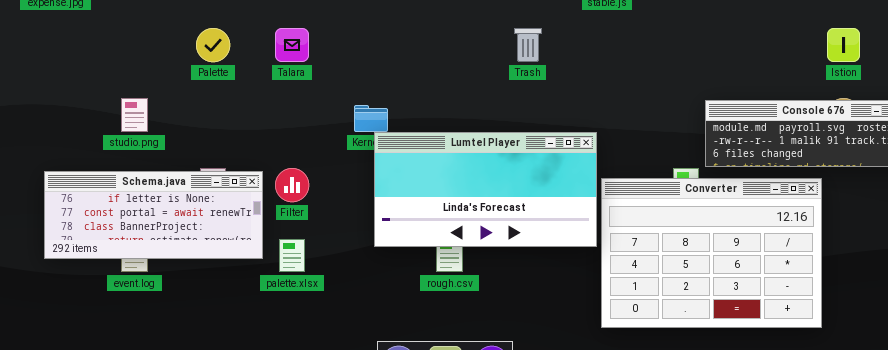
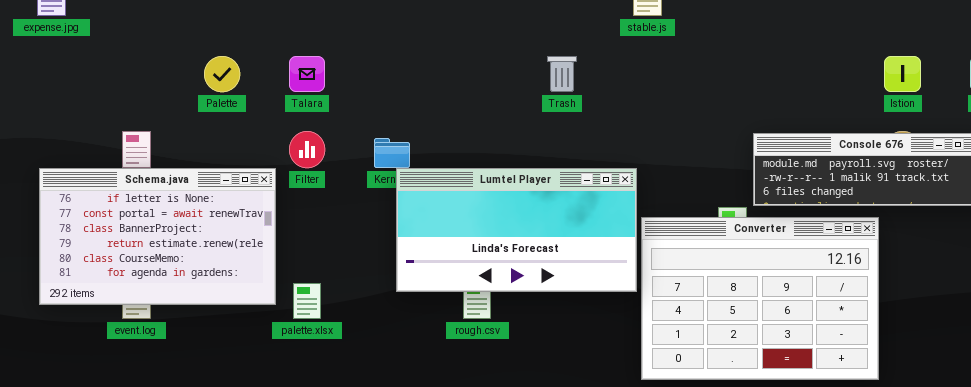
Filter: [275,168,309,202] -> [289,131,325,168], moved
Schema.java: [44,171,263,259] -> [39,168,276,305], resized

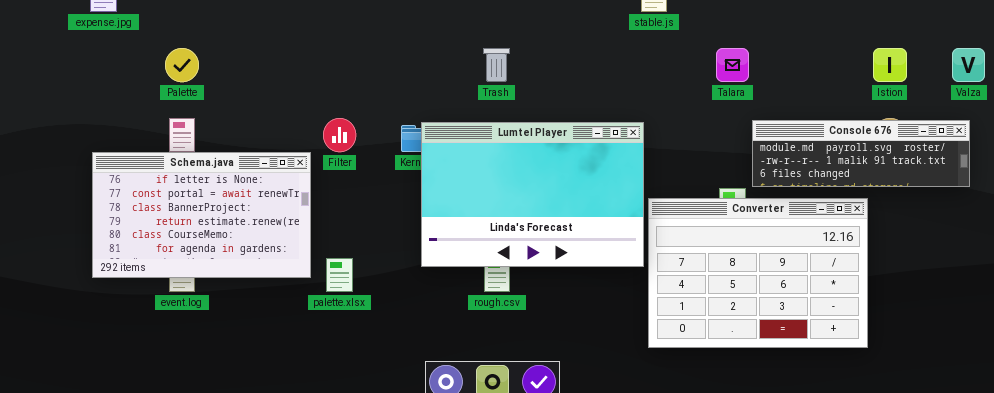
Palette: [204,56,240,92] -> [165,48,199,82], moved
Talara: [289,56,325,92] -> [716,48,749,82], moved
Trash: [547,56,577,92] -> [483,48,510,82], moved
Lumtel Player: [396,168,637,292] -> [421,122,644,267], resized

